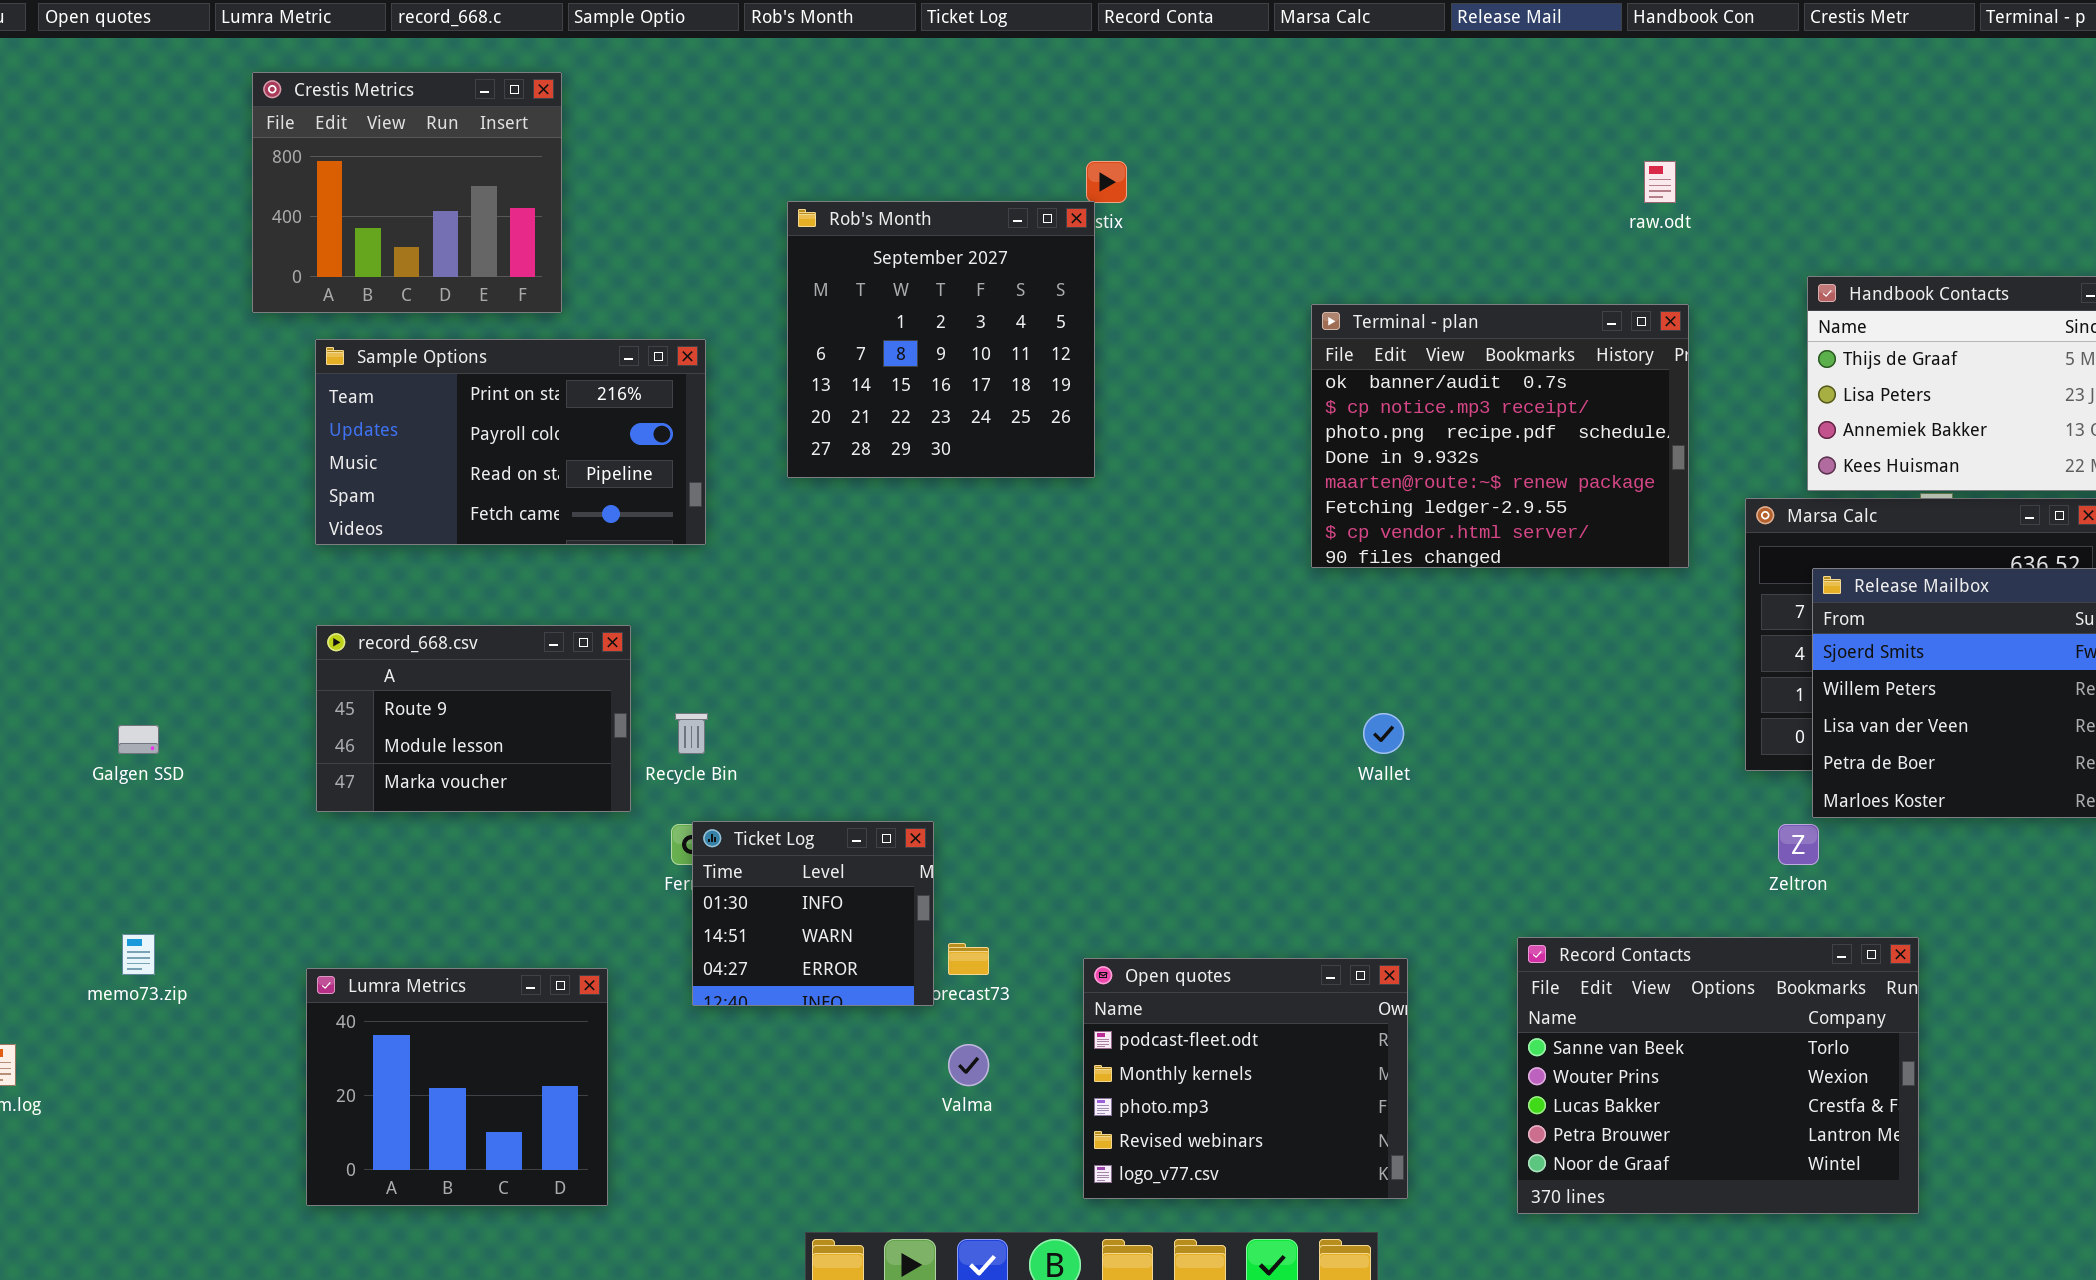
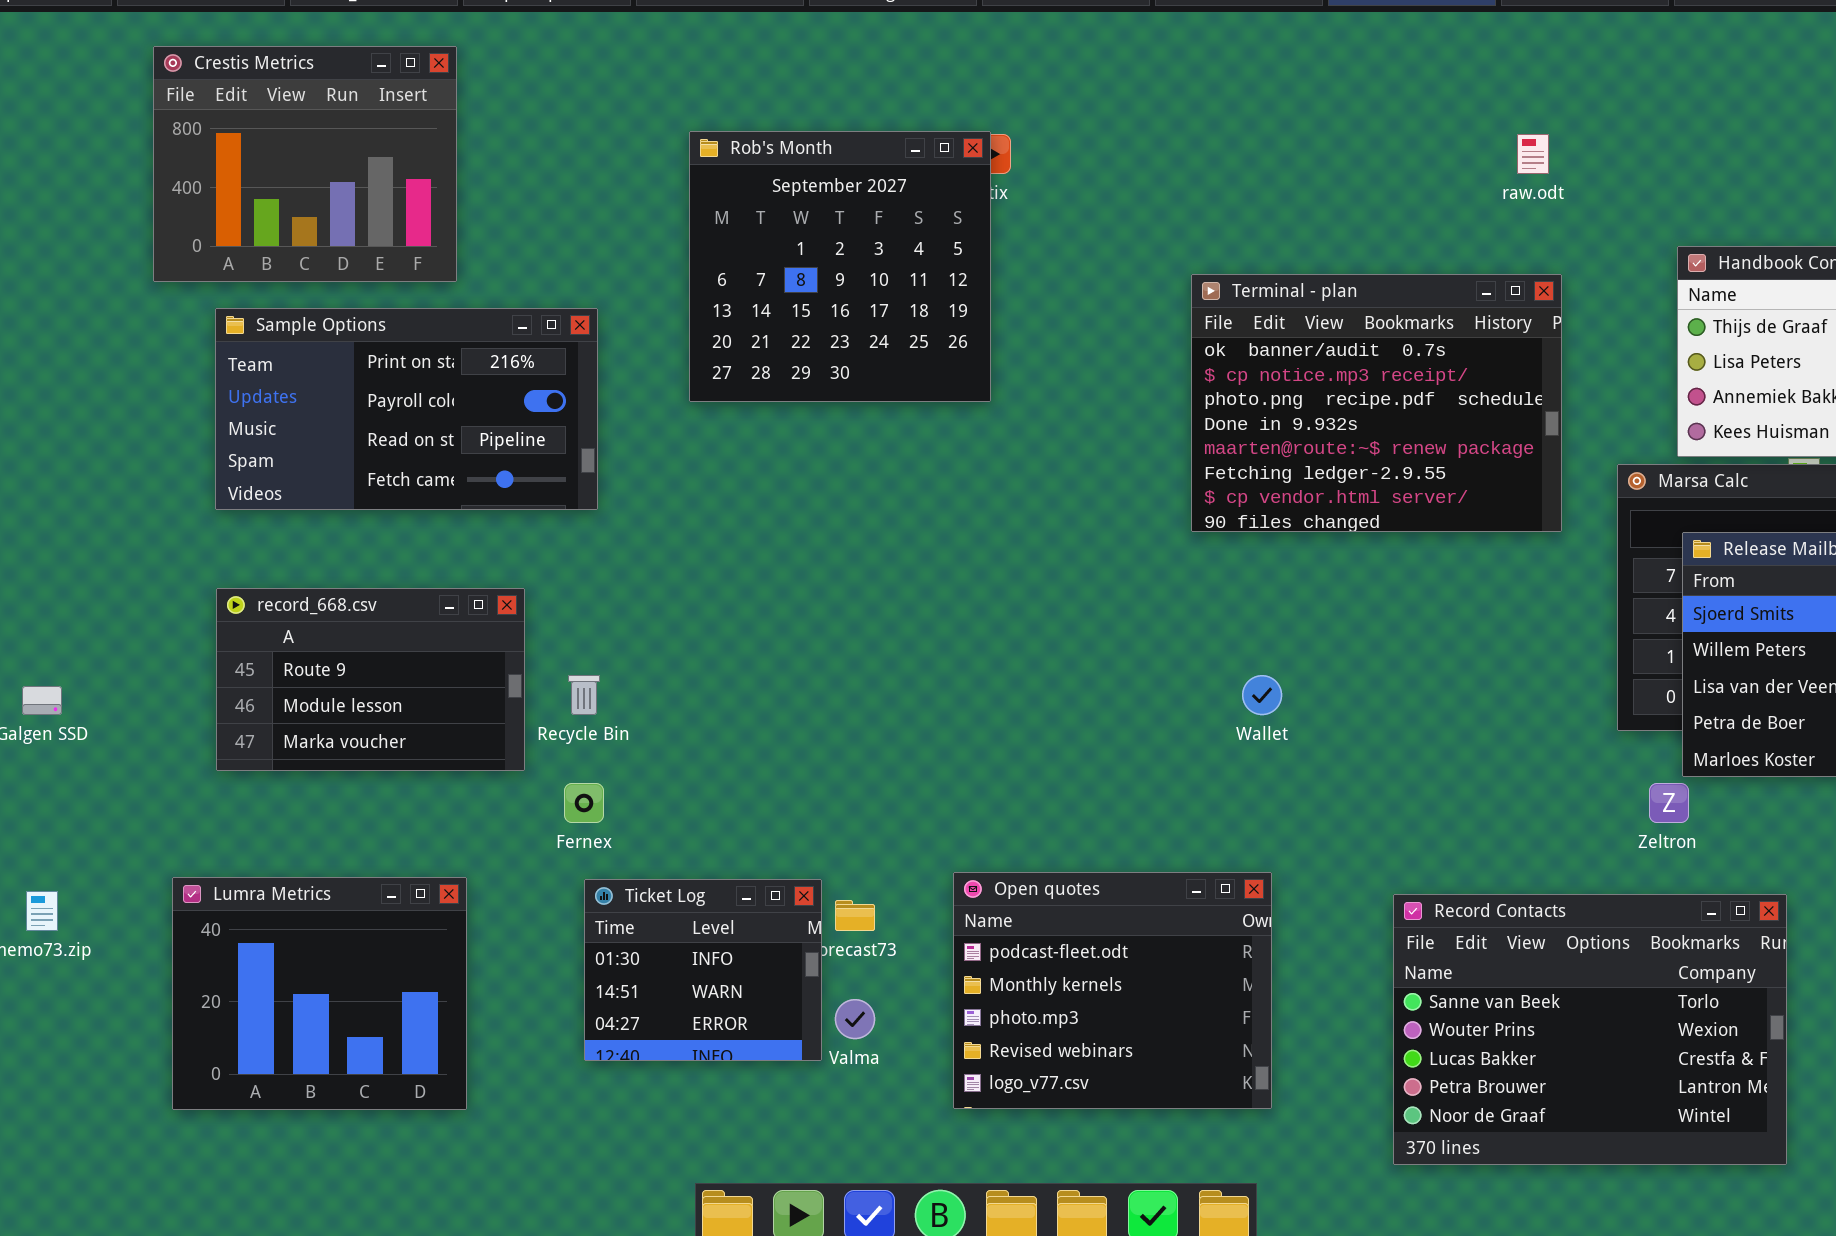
Rob's Month: [787,201,1095,478] -> [689,131,991,402], moved
Ticket Log: [692,821,934,1006] -> [584,879,822,1061], moved
Open quotes: [1083,958,1408,1199] -> [953,872,1272,1109], moved
Lumra Metrics: [306,968,608,1206] -> [172,877,467,1110], moved

